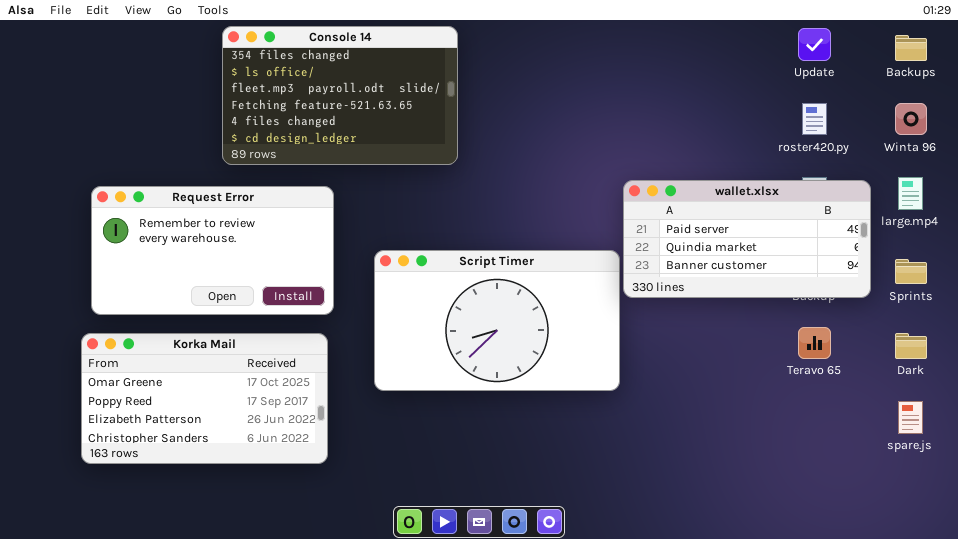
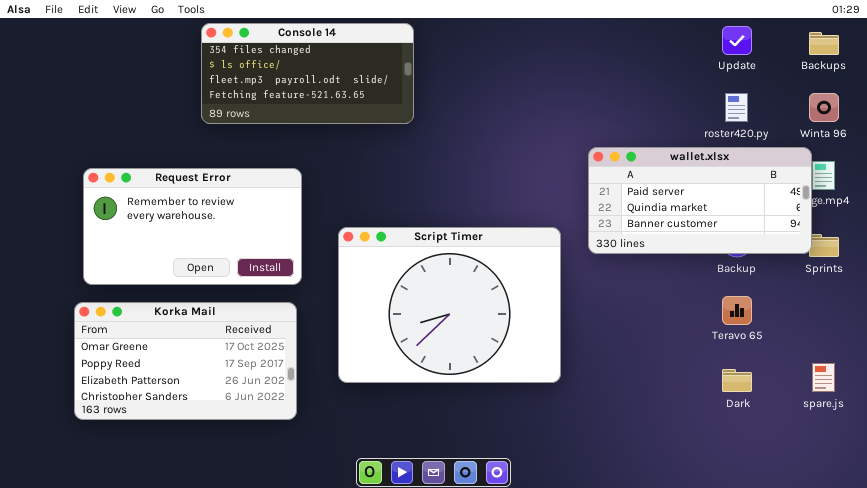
Console 14: [222,26,458,165] -> [201,23,414,124], resized
wallet.xlsx: [623,180,871,298] -> [588,147,812,254], moved
Script Timer: [374,250,620,391] -> [338,227,561,383], resized
Dark: [895,333,927,359] -> [722,369,752,392], moved

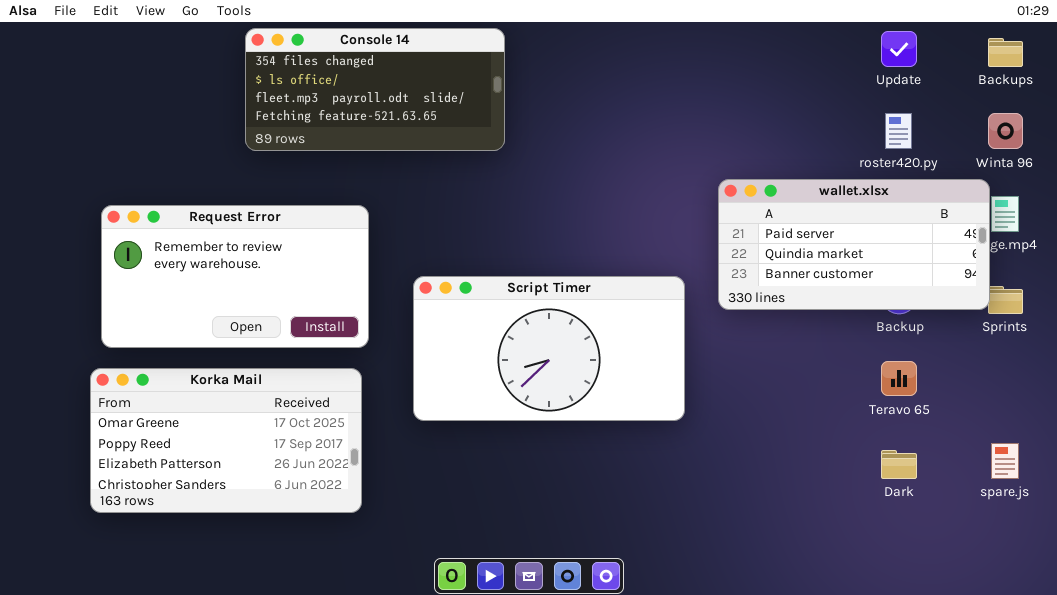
Script Timer: [338,227,561,383] -> [413,276,685,421], resized

